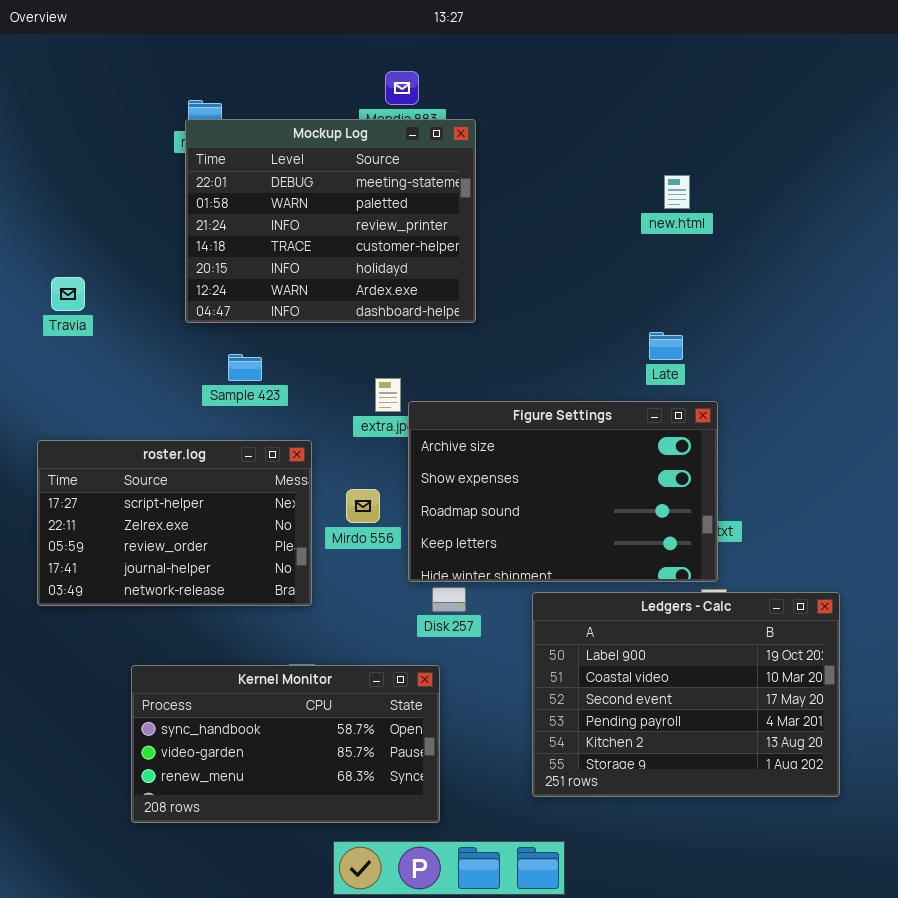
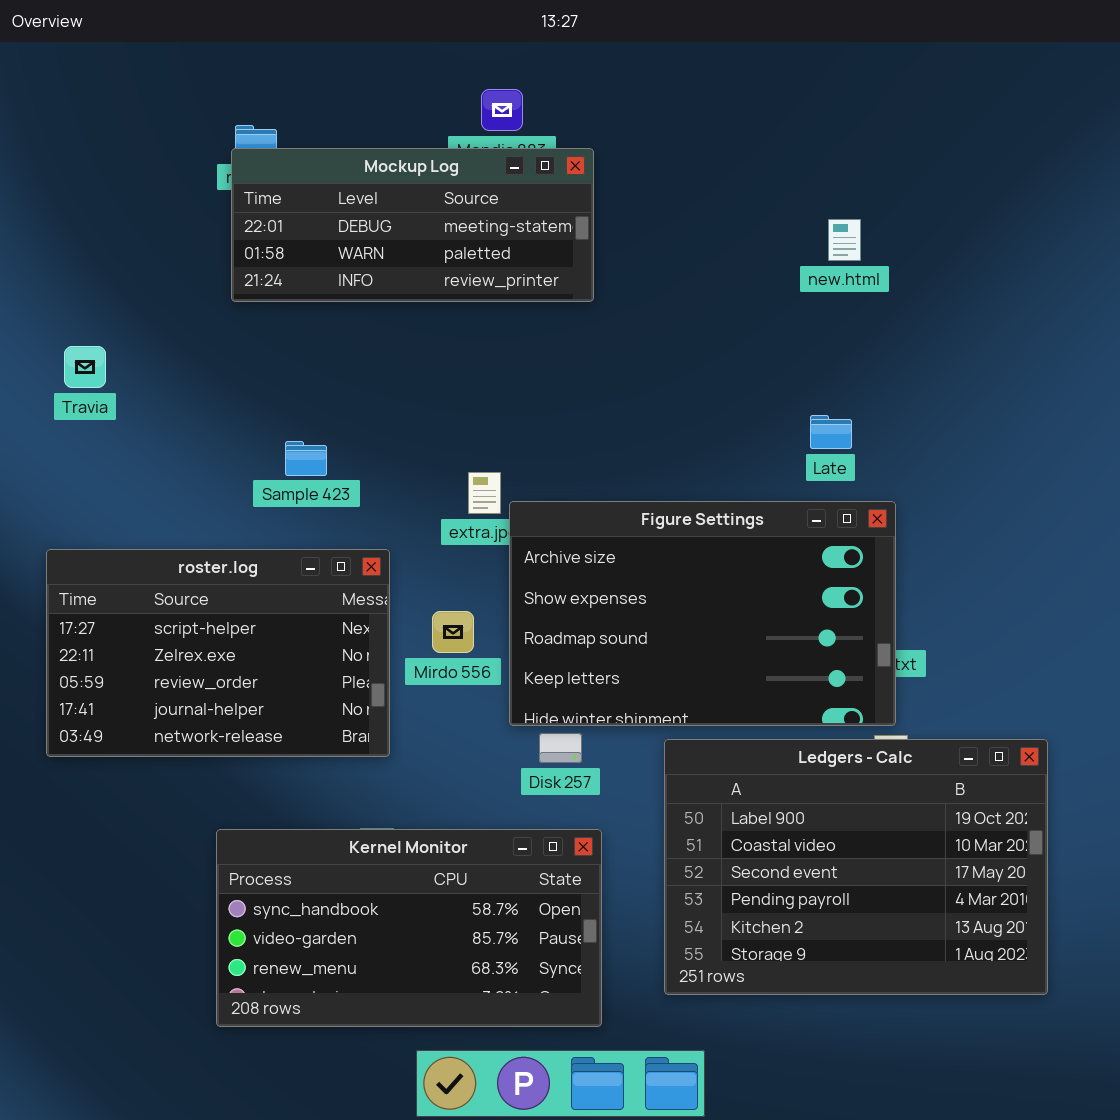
Mockup Log: [185,119,476,323] -> [231,148,594,302], resized
Kernel Monitor: [131,665,440,823] -> [216,829,602,1027], moved

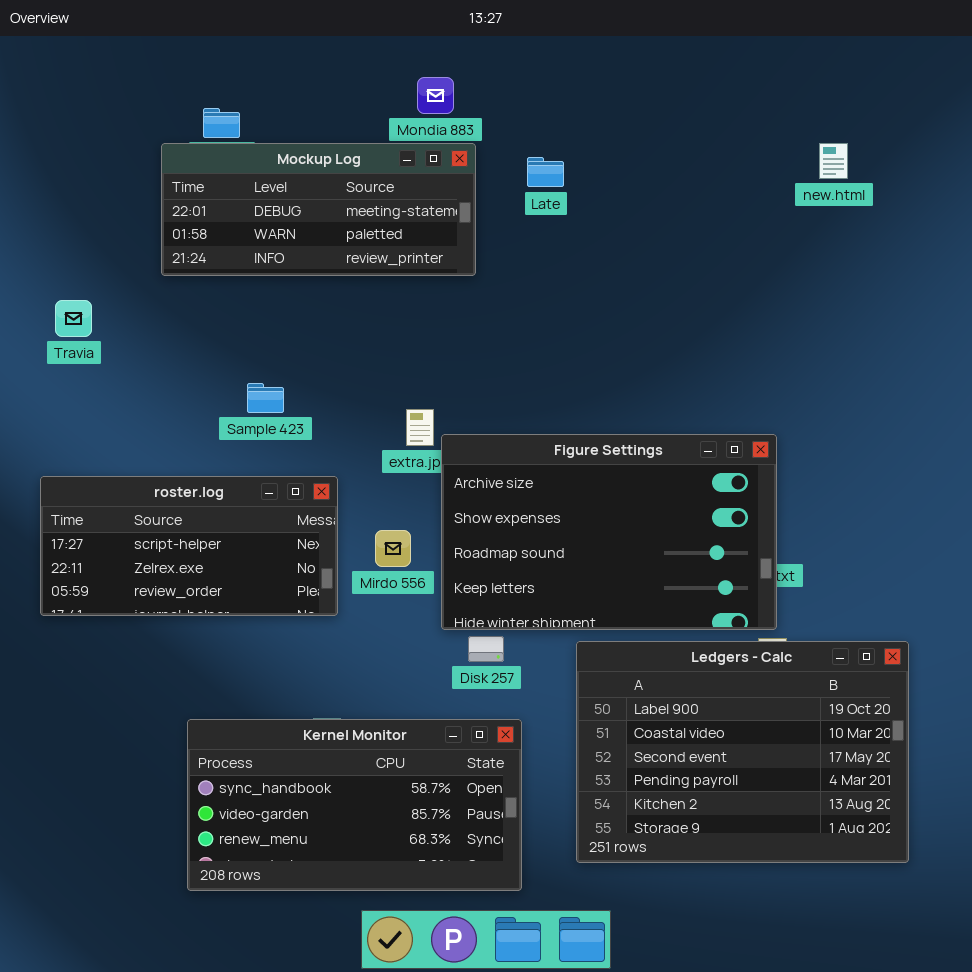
Mockup Log: [231,148,594,302] -> [161,143,476,276], moved
new.html: [828,219,861,261] -> [819,143,848,179], moved
Late: [810,415,852,449] -> [527,157,564,187], moved
roster.log: [46,549,390,757] -> [40,476,338,616], resized

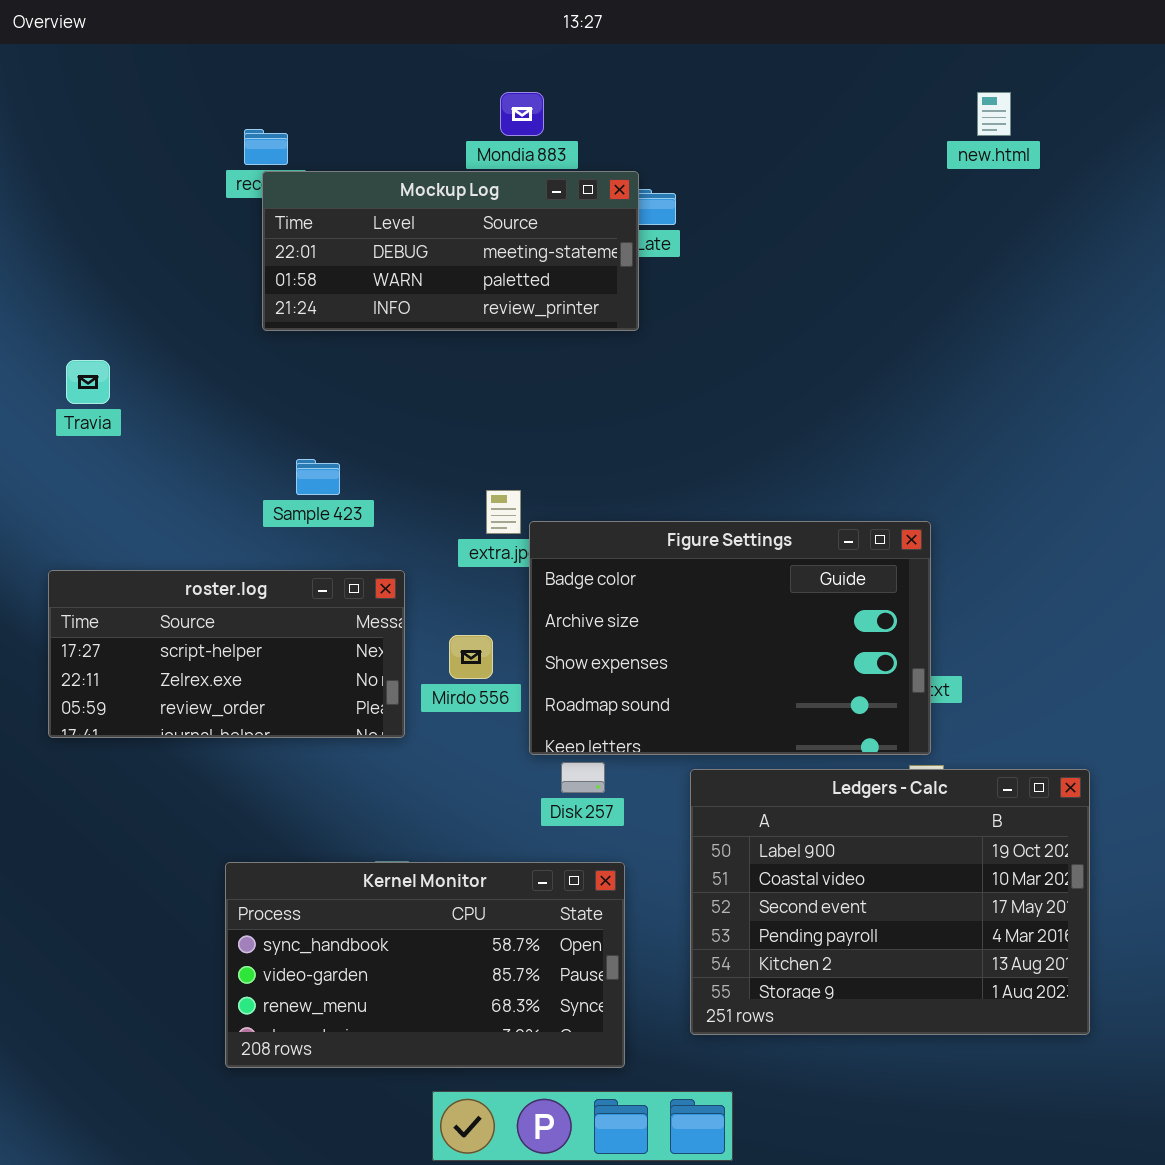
Mockup Log: [161,143,476,276] -> [262,171,639,331], moved
new.html: [819,143,848,179] -> [977,92,1011,136], moved
Figure Settings: [441,434,777,630] -> [529,521,931,755], scrolled up 1 row

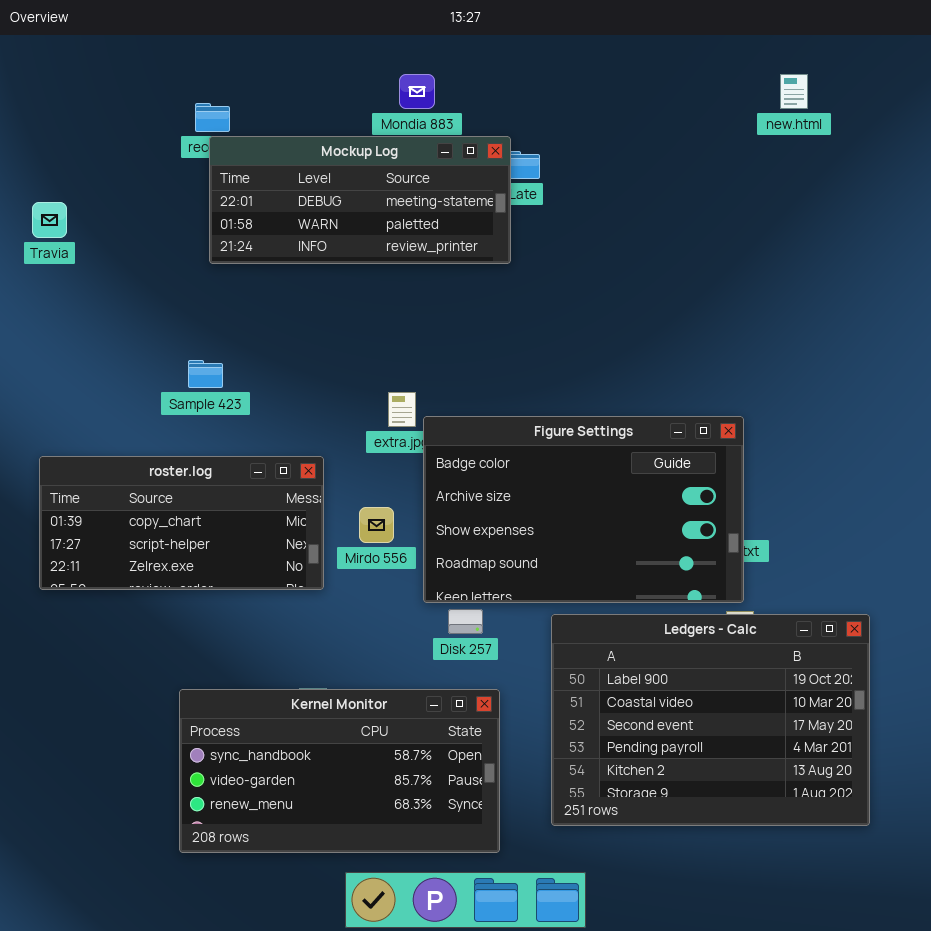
Travia: [66,360,110,404] -> [32,202,67,238], moved
Sample 423: [296,459,340,495] -> [188,360,223,388], moved
roster.log: [48,570,405,738] -> [39,456,324,590], scrolled up 1 row

